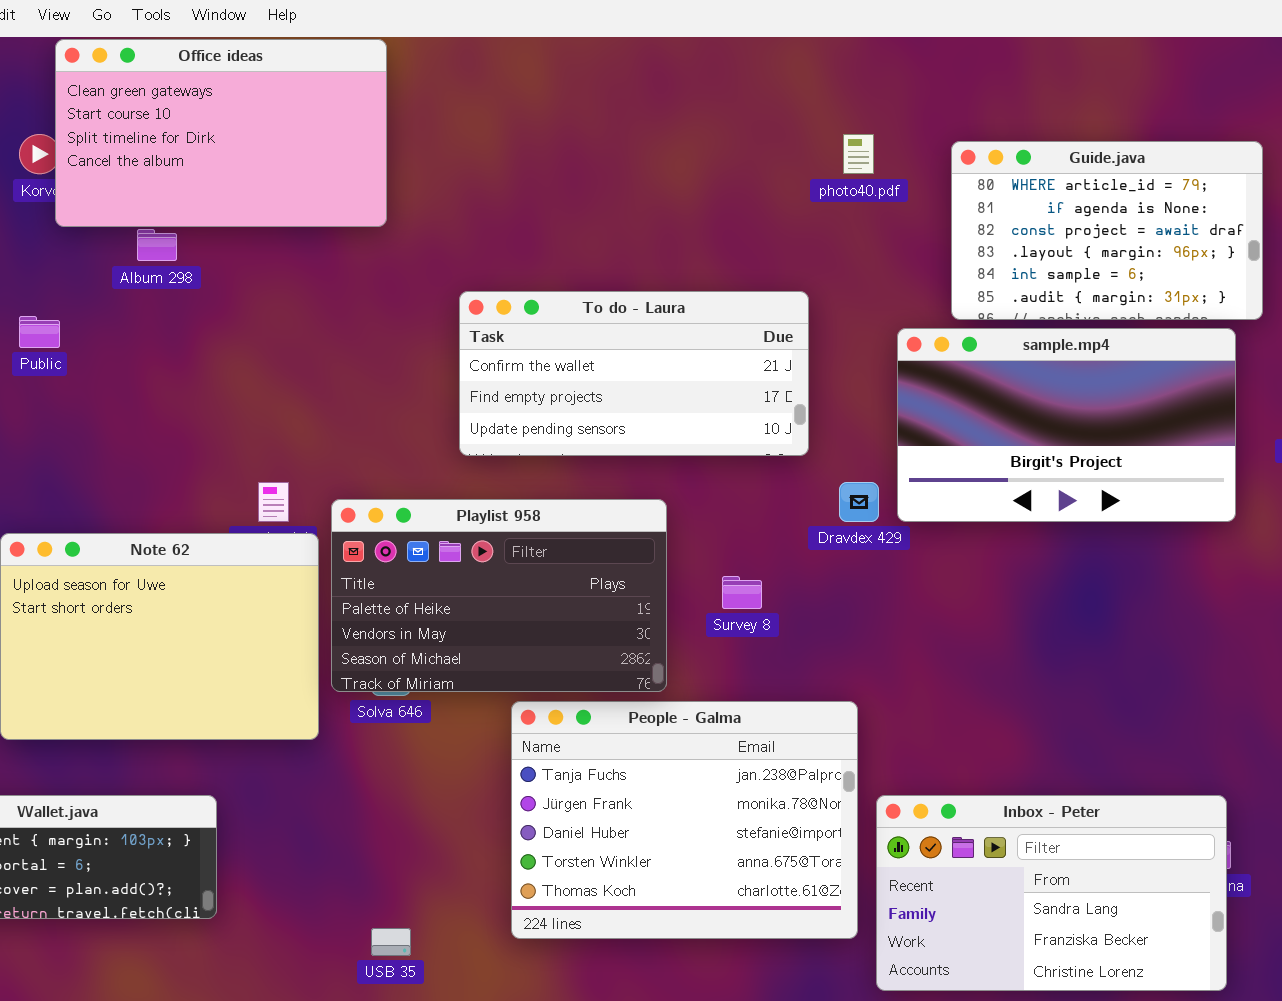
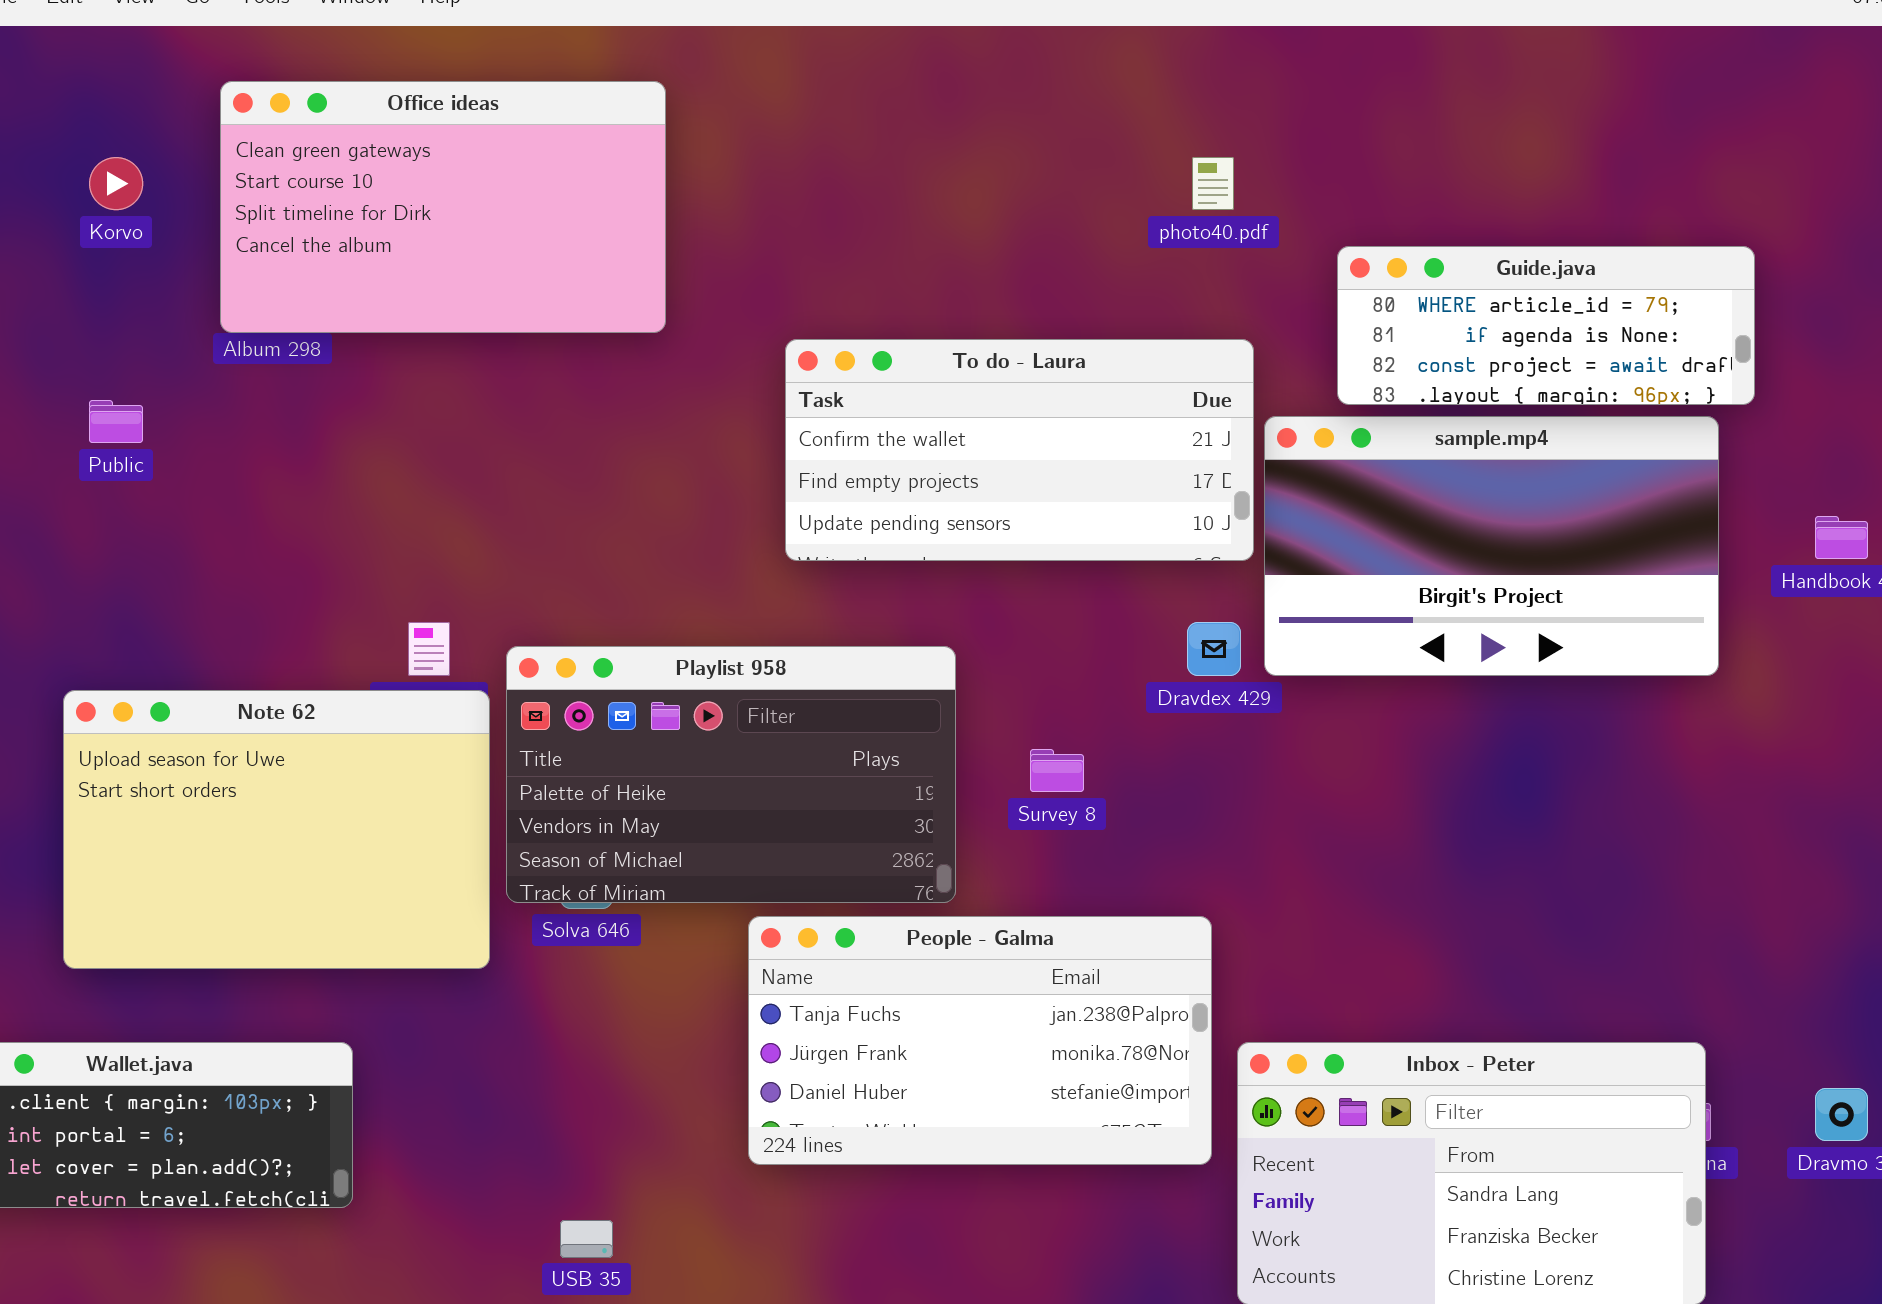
Office ideas: [55,39,387,227] -> [220,81,666,333], moved
Guide.java: [951,141,1263,320] -> [1337,246,1755,405], resized
To do - Laura: [459,291,809,456] -> [785,339,1254,561], moved
People - Galma: [511,701,858,939] -> [748,916,1212,1165], resized

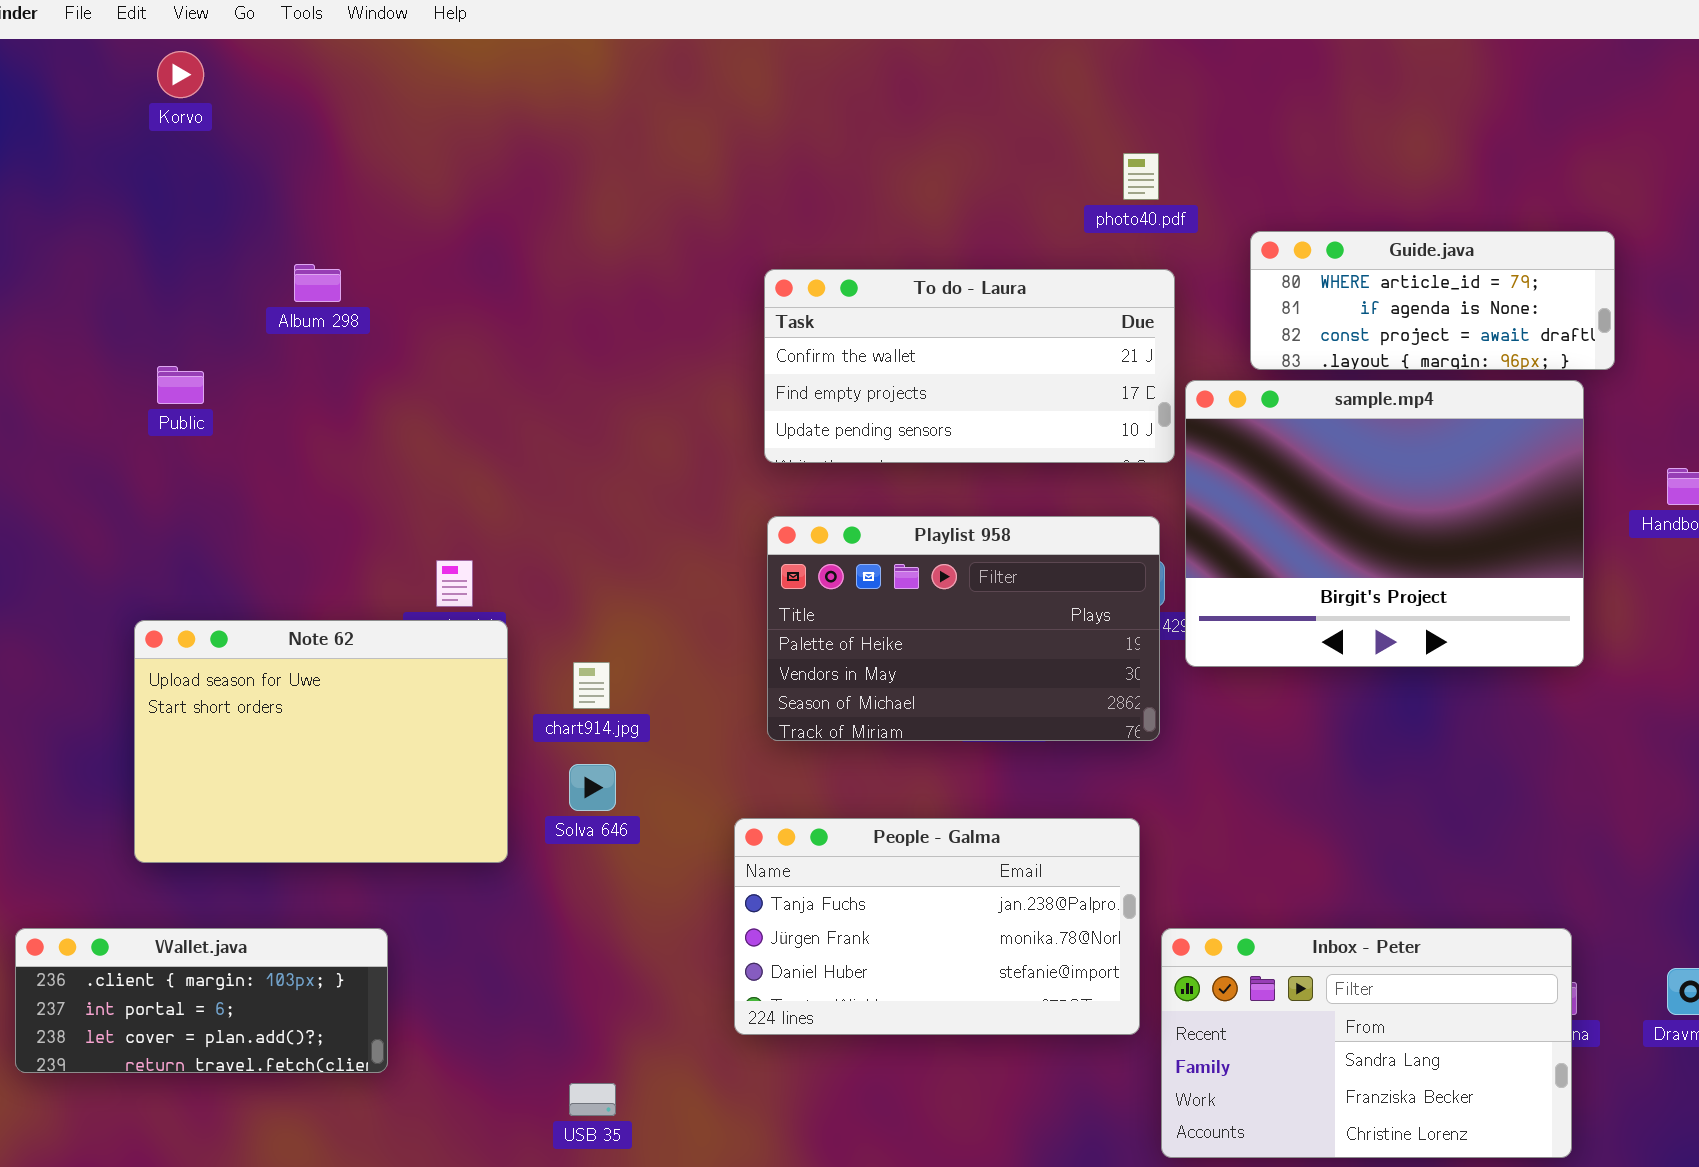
Office ideas: [220,81,666,333] -> none, closed
Korvo: [89,157,143,210] -> [157,51,204,98], moved
To do - Laura: [785,339,1254,561] -> [764,269,1175,463], moved
sample.mp4: [1264,416,1719,676] -> [1185,380,1584,667], resized
Playlist 958: [506,646,956,903] -> [767,516,1160,741], moved

